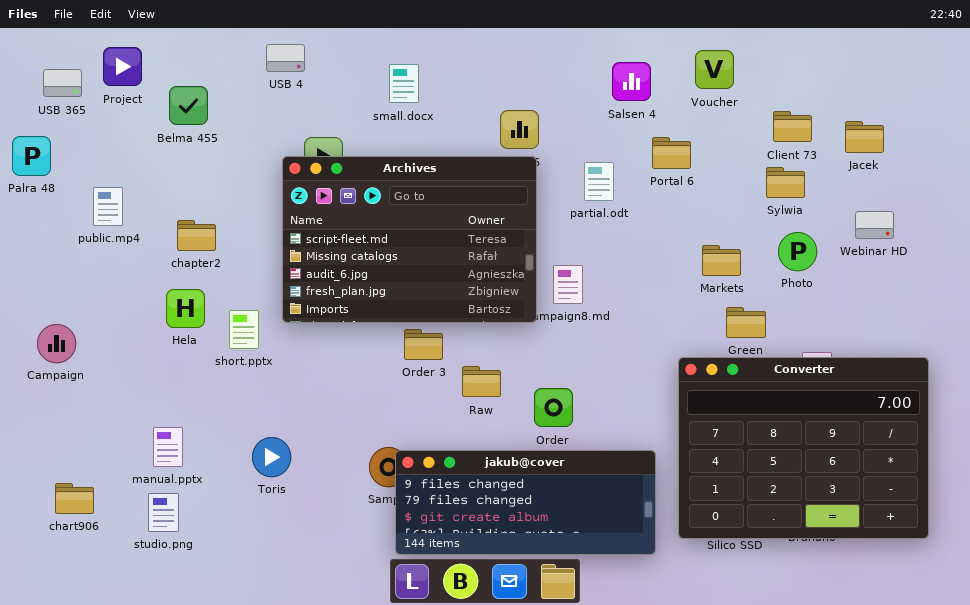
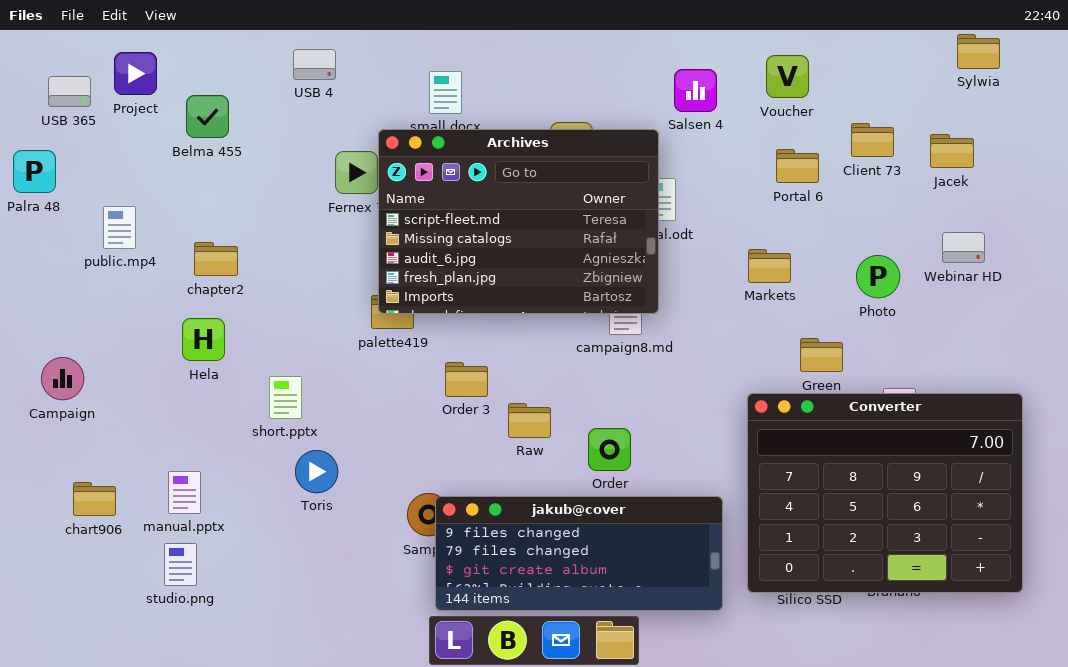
Portal 6: [652,137,691,169] -> [776,149,819,183], moved
Archives: [282,156,537,323] -> [378,129,659,314], moved
Sylwia: [766,167,805,198] -> [957,34,1000,69], moved
Markets: [702,245,741,276] -> [748,249,791,283], moved
short.pptx: [229,310,259,349] -> [269,376,302,419], moved
Toris: [252,437,291,477] -> [295,450,338,493], moved
chart906: [55,483,94,514] -> [73,482,116,516], moved

